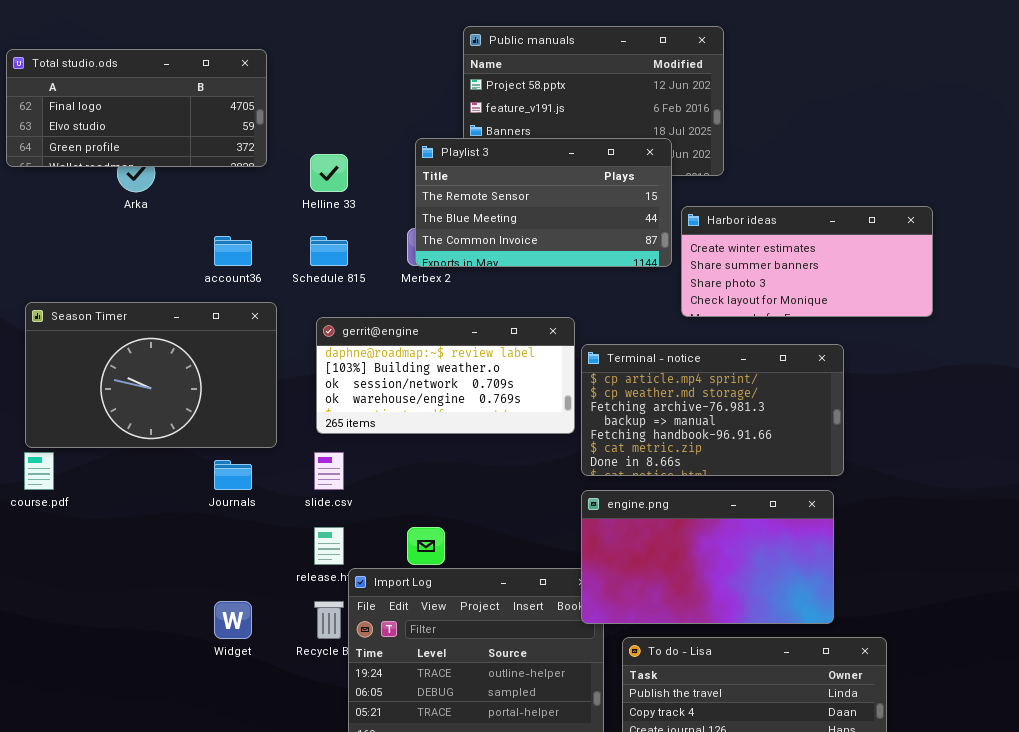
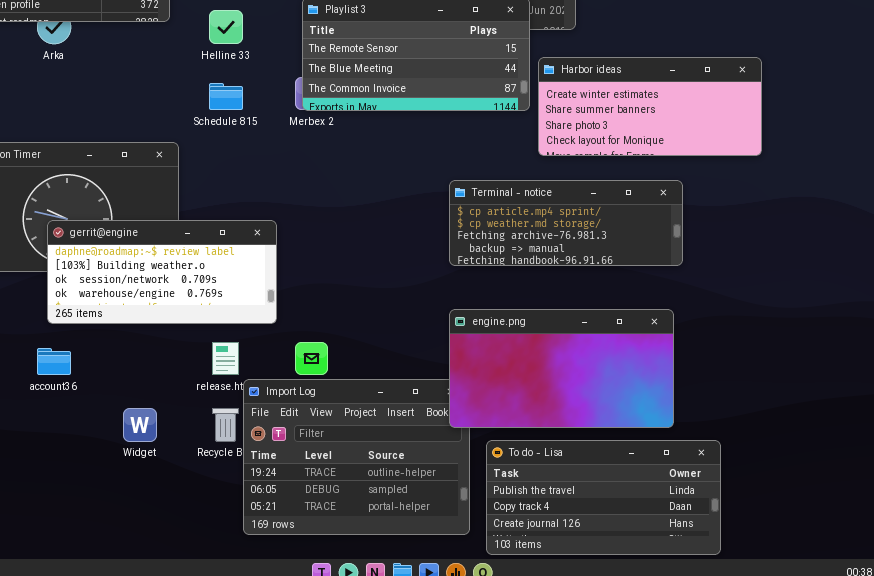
account36: [214,236,252,266] -> [37,348,71,375], moved
gerrit@engine: [316,317,575,434] -> [47,220,277,324], moved
Terminal - notice: [581,344,844,476] -> [449,180,683,266], resized

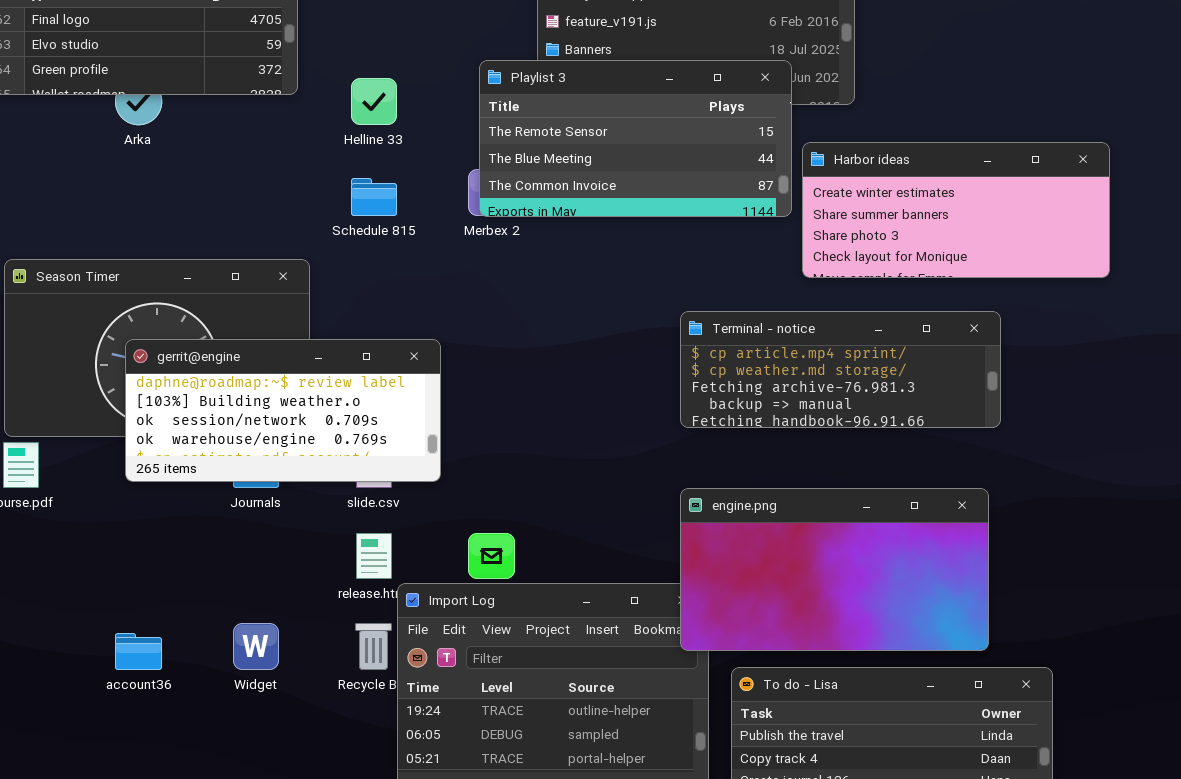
gerrit@engine: [47,220,277,324] -> [125,339,441,482], moved
account36: [37,348,71,375] -> [115,633,162,670], moved

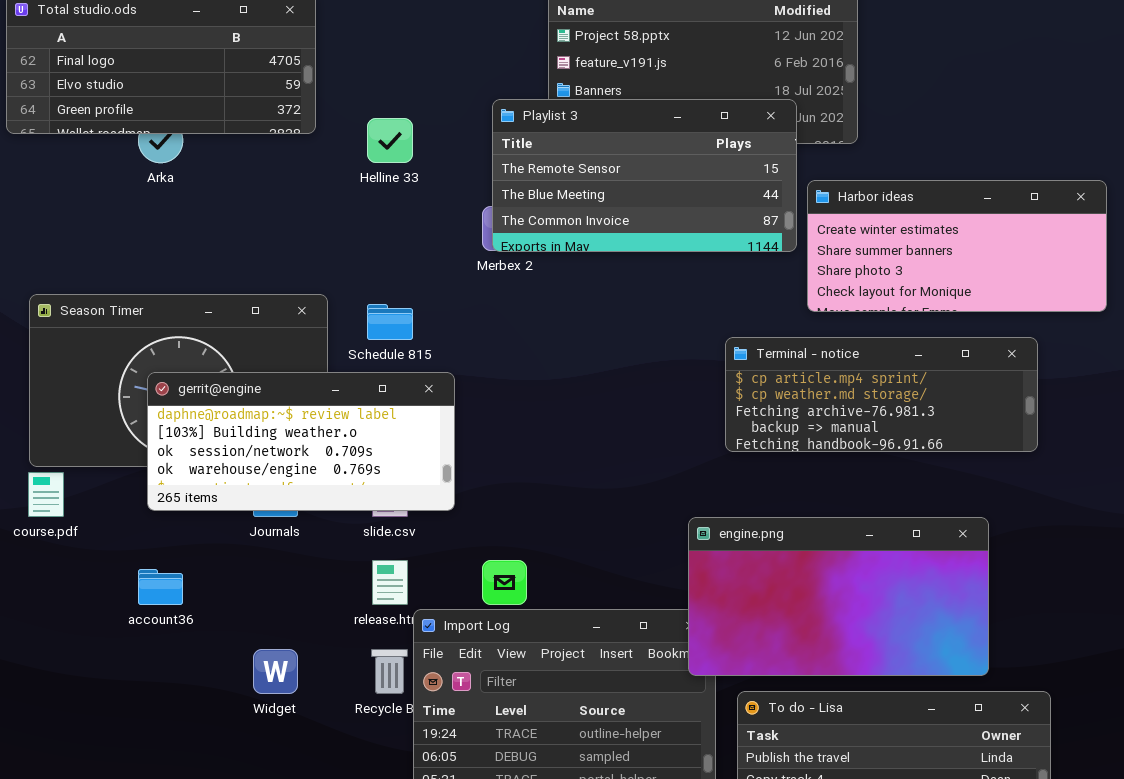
Schedule 815: [351,178,397,216] -> [367,304,413,340], moved
Terminal - notice: [680,311,1001,428] -> [725,337,1038,452], moved
account36: [115,633,162,670] -> [138,569,183,605], moved

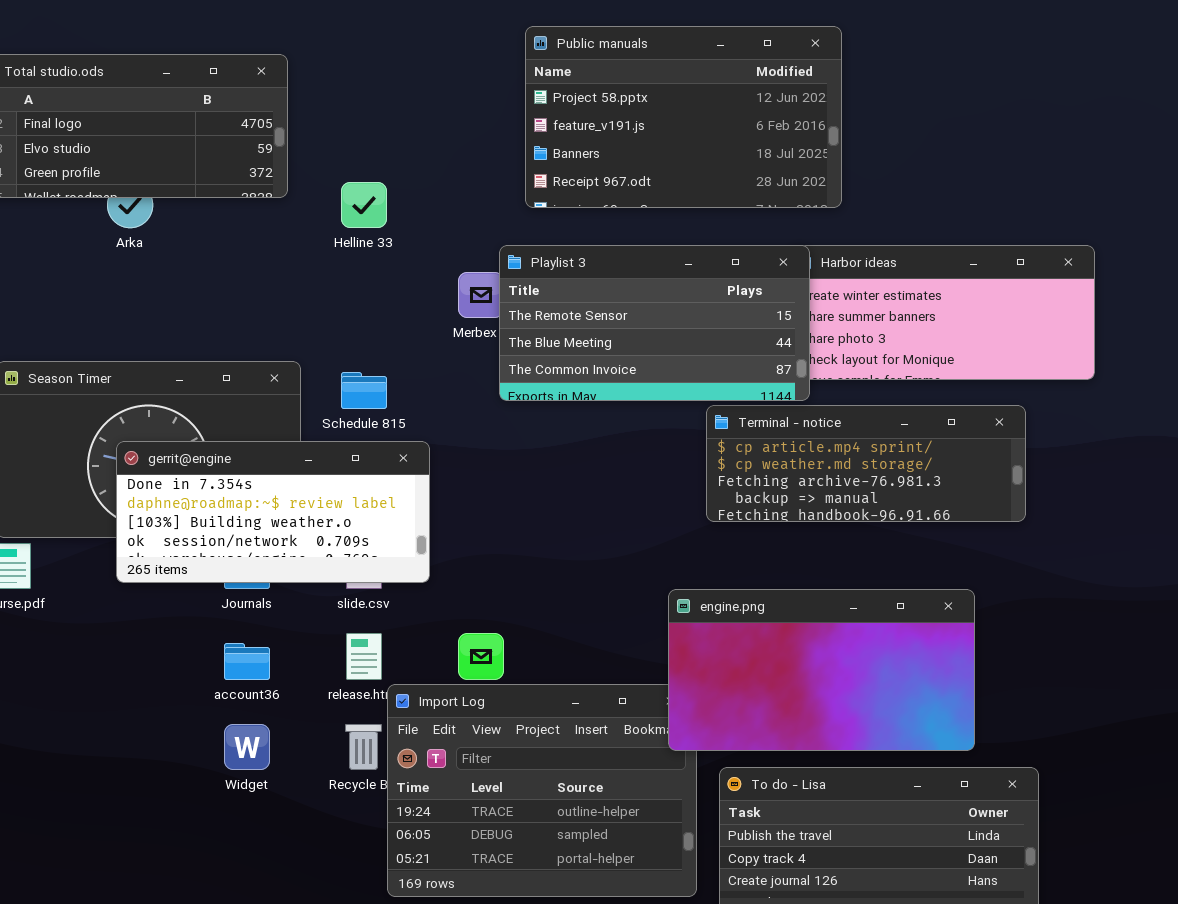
Playlist 3: [492,99,797,252] -> [499,245,810,401], moved
gerrit@engine: [147,372,455,511] -> [116,441,430,583], scrolled up 1 row
account36: [138,569,183,605] -> [224,643,270,680], moved

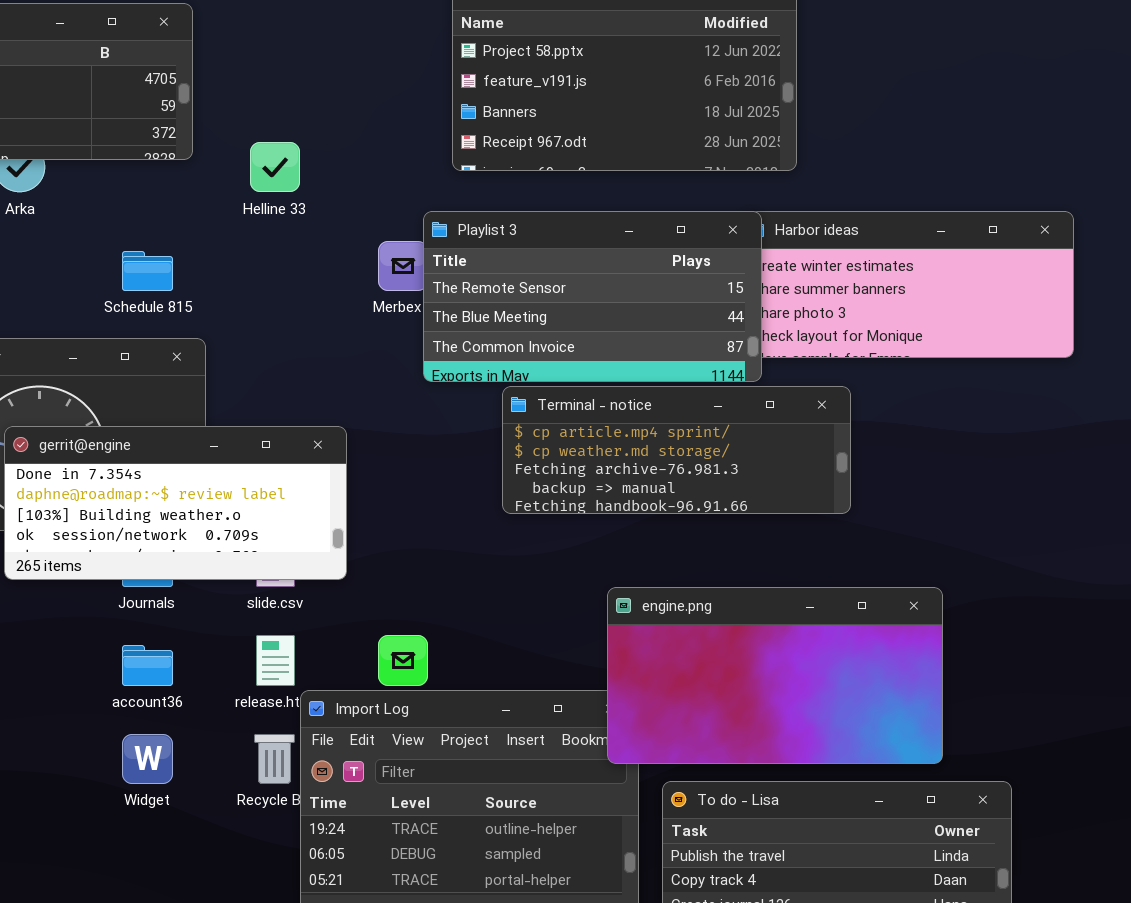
Schedule 815: [341,372,387,409] -> [122,251,173,291], moved
Terminal - notice: [706,405,1026,522] -> [502,386,851,514], moved

